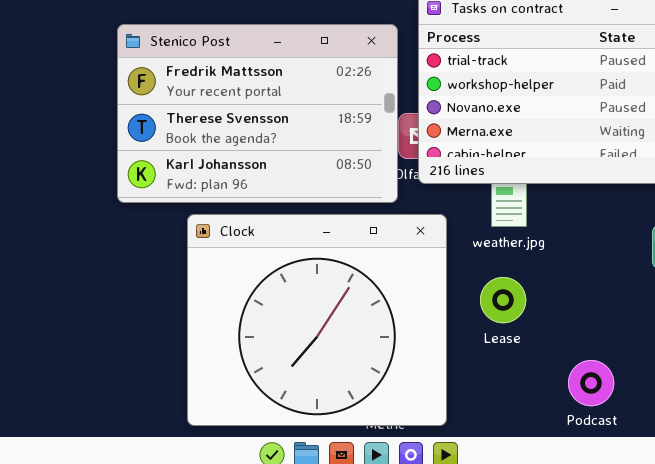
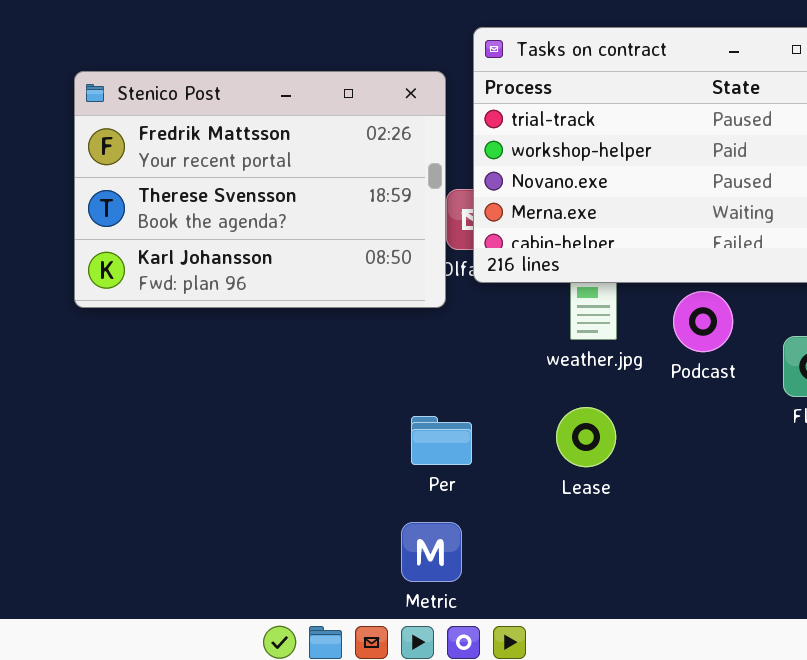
Clock: [187,214,447,426] -> none, closed
Podcast: [568,360,614,406] -> [673,291,733,352], moved

